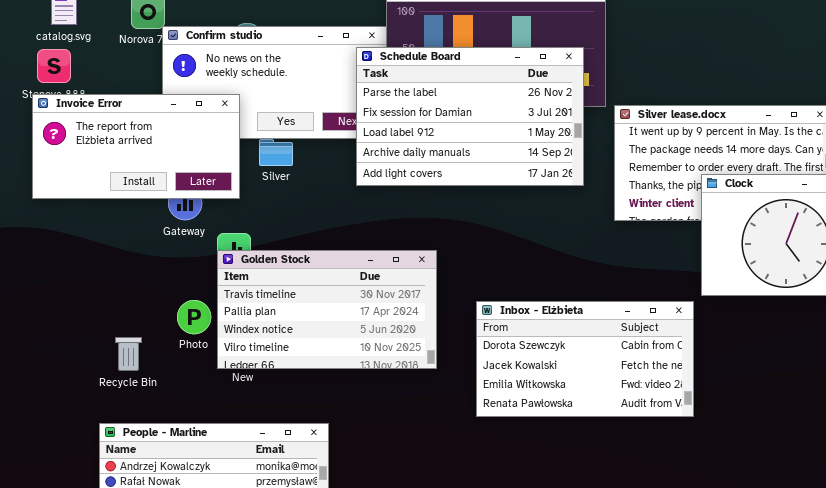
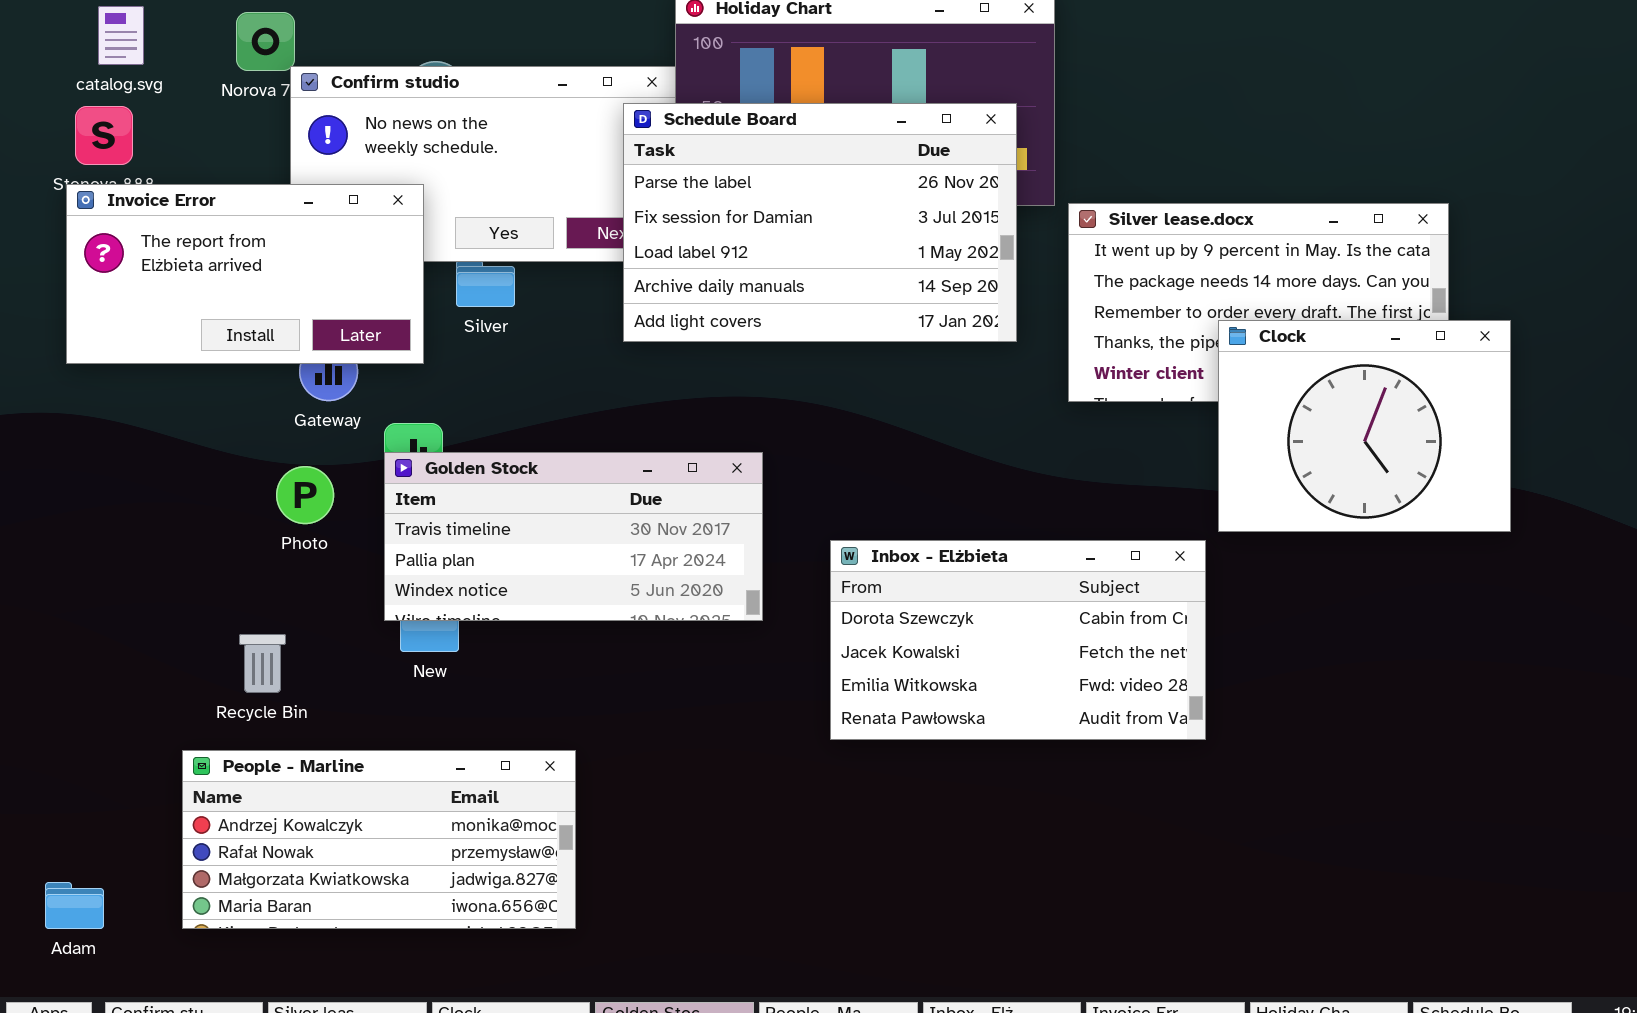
Golden Stock: [217,250,437,369] -> [384,452,763,621], resized
Photo: [177,300,211,334] -> [276,466,334,524], moved
Recycle Bin: [115,337,142,371] -> [239,634,286,693], moved

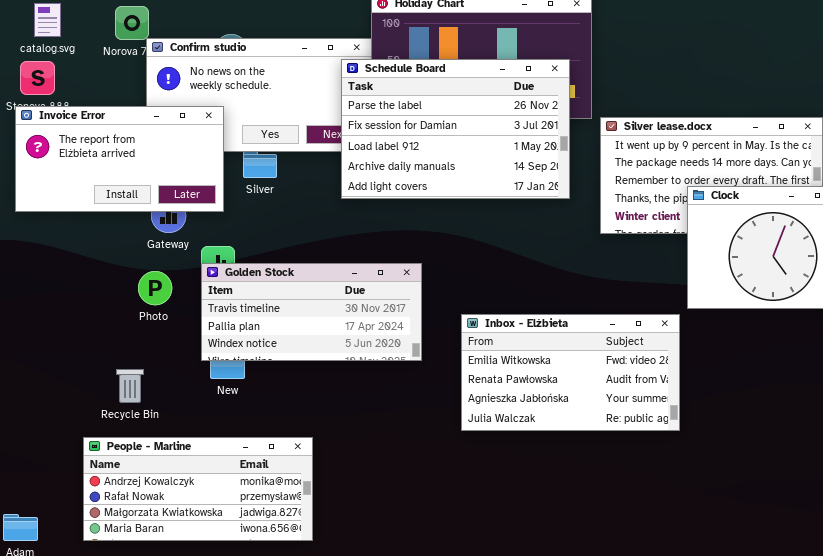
Inbox - Elżbieta: [830,540,1206,740] -> [461,314,680,431], scrolled down 2 rows

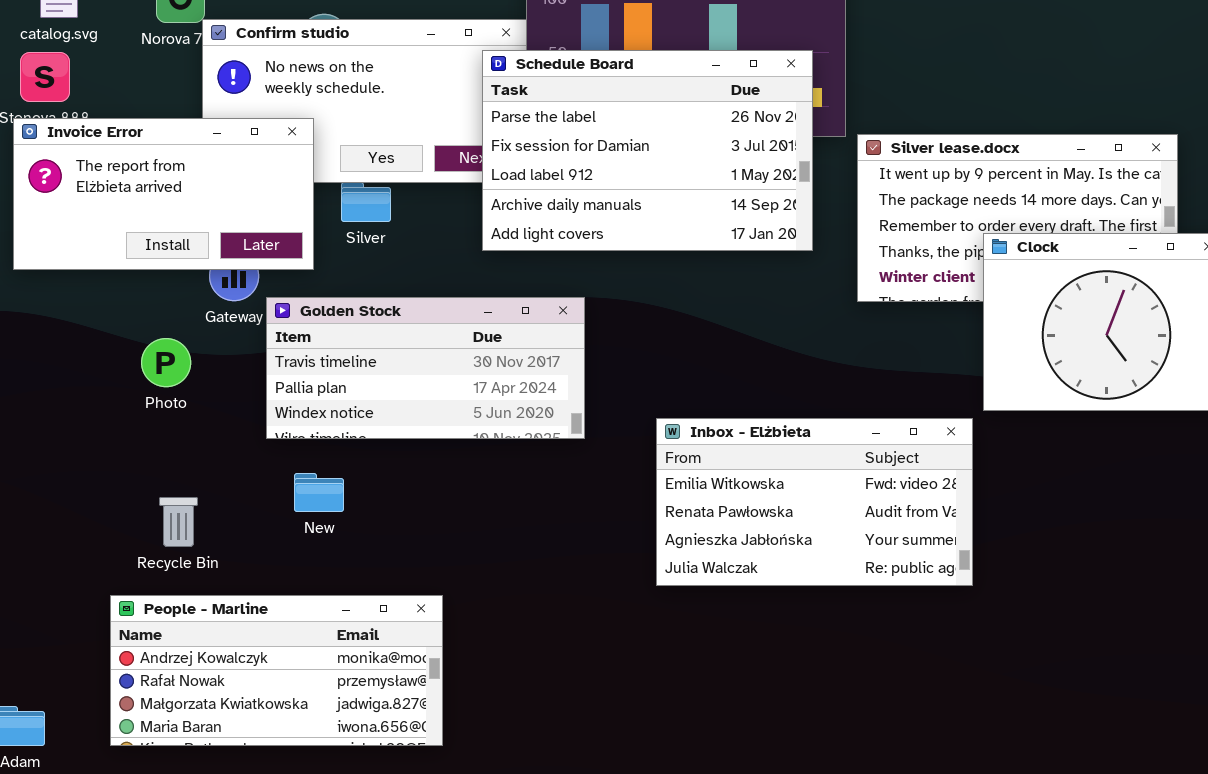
Golden Stock: [201,263,422,361] -> [266,297,585,439], moved
Photo: [138,271,172,305] -> [141,338,191,387], moved

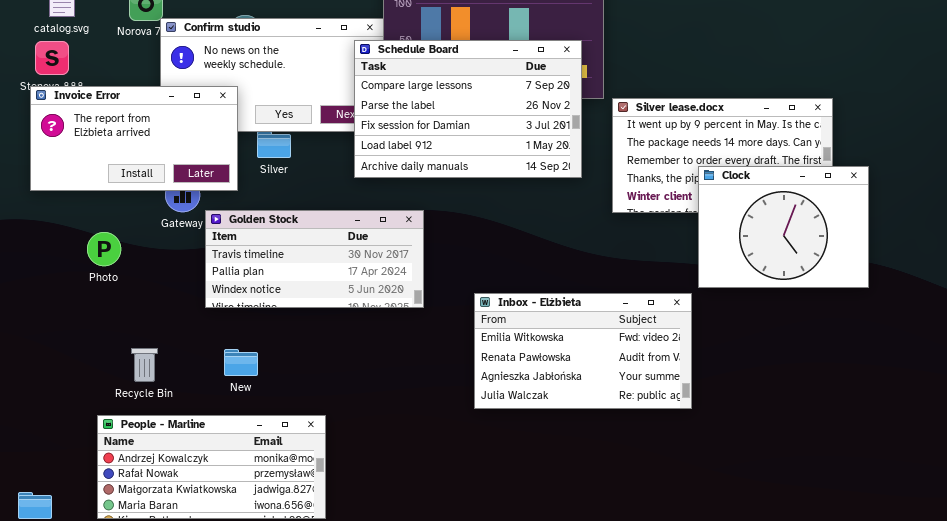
Schedule Board: [482,50,813,251] -> [354,40,582,178], scrolled up 1 row
Photo: [141,338,191,387] -> [87,232,121,266], moved
New: [294,473,344,512] -> [224,349,258,376], moved

